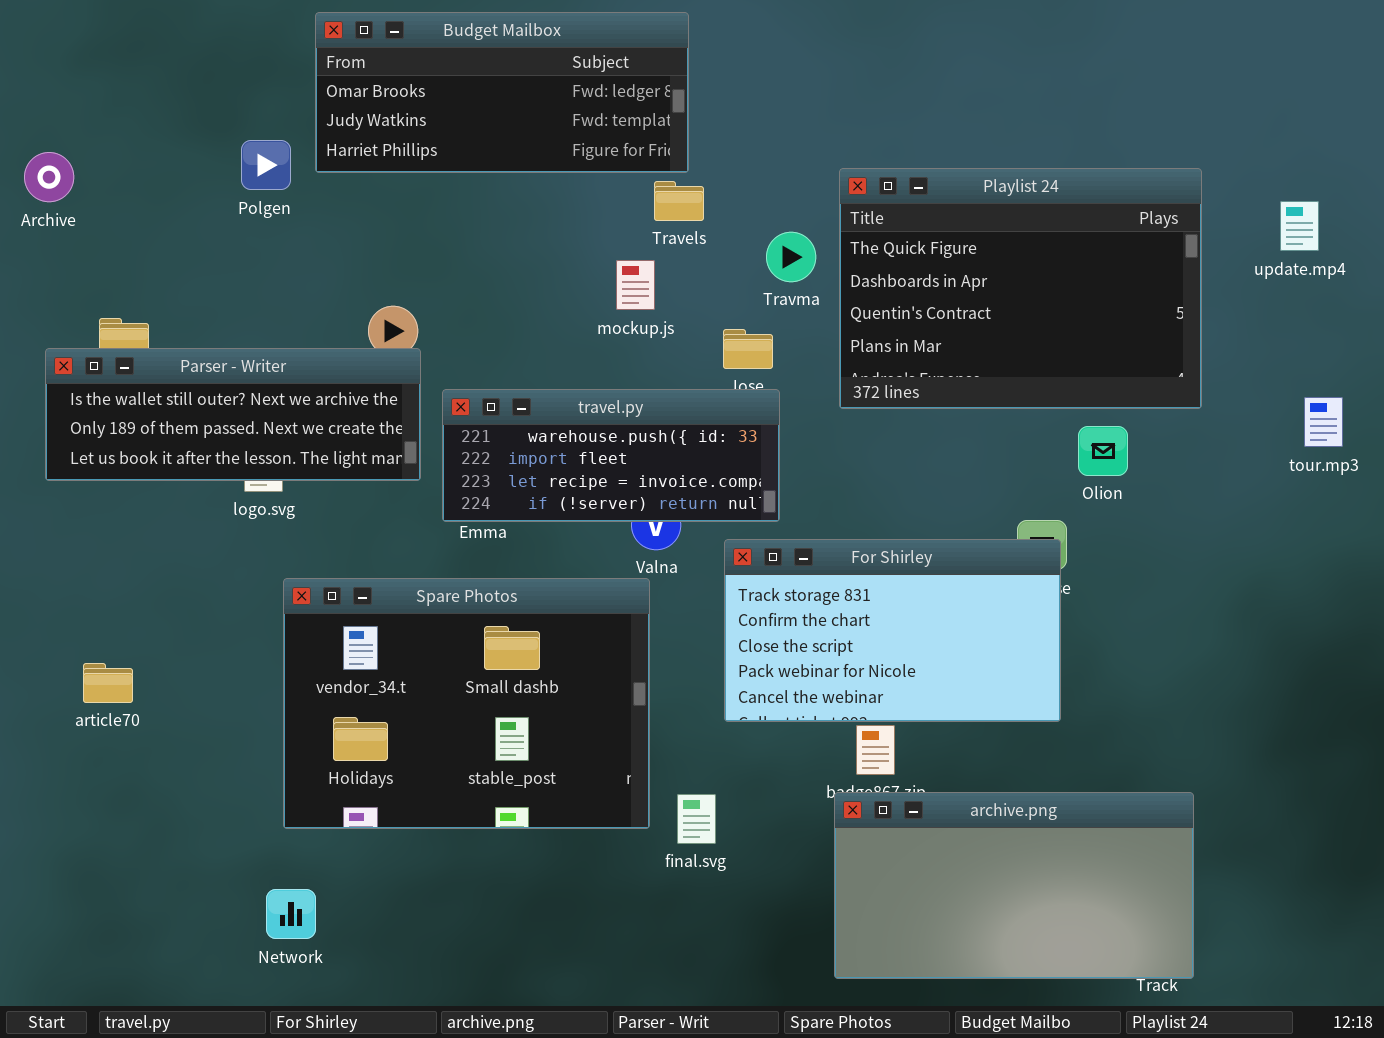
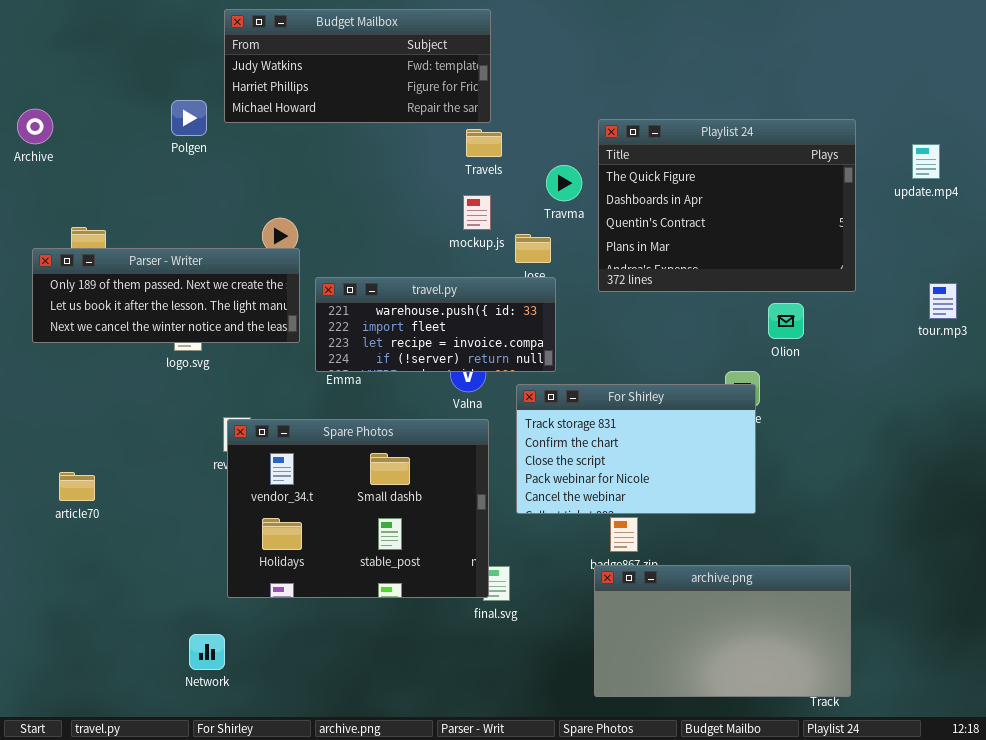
Budget Mailbox: [315,12,689,173] -> [224,9,491,123], scrolled down 1 row
mockup.js: [616,260,655,310] -> [463,195,491,230], moved
Parser - Writer: [45,348,421,481] -> [32,248,300,343], scrolled down 1 row
Spare Photos: [283,578,650,829] -> [227,419,489,598], moved

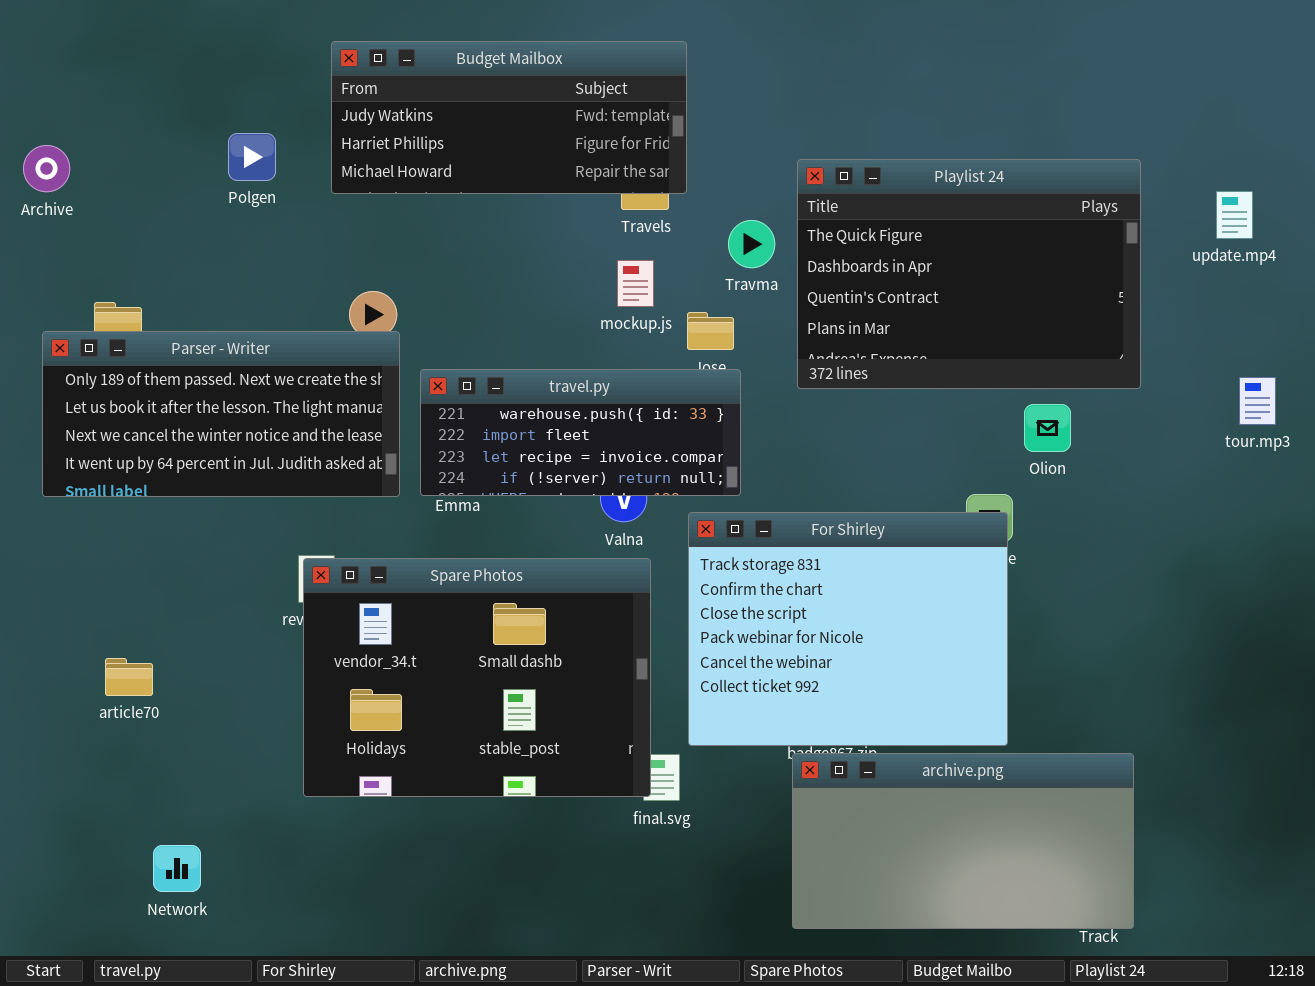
Budget Mailbox: [224,9,491,123] -> [331,41,687,194], moved
Parser - Writer: [32,248,300,343] -> [42,331,400,497], resized
For Shirley: [516,384,756,514] -> [688,512,1008,746], resized
article70: [59,472,95,501] -> [105,658,153,696], moved
Network: [189,634,225,670] -> [153,845,201,892], moved

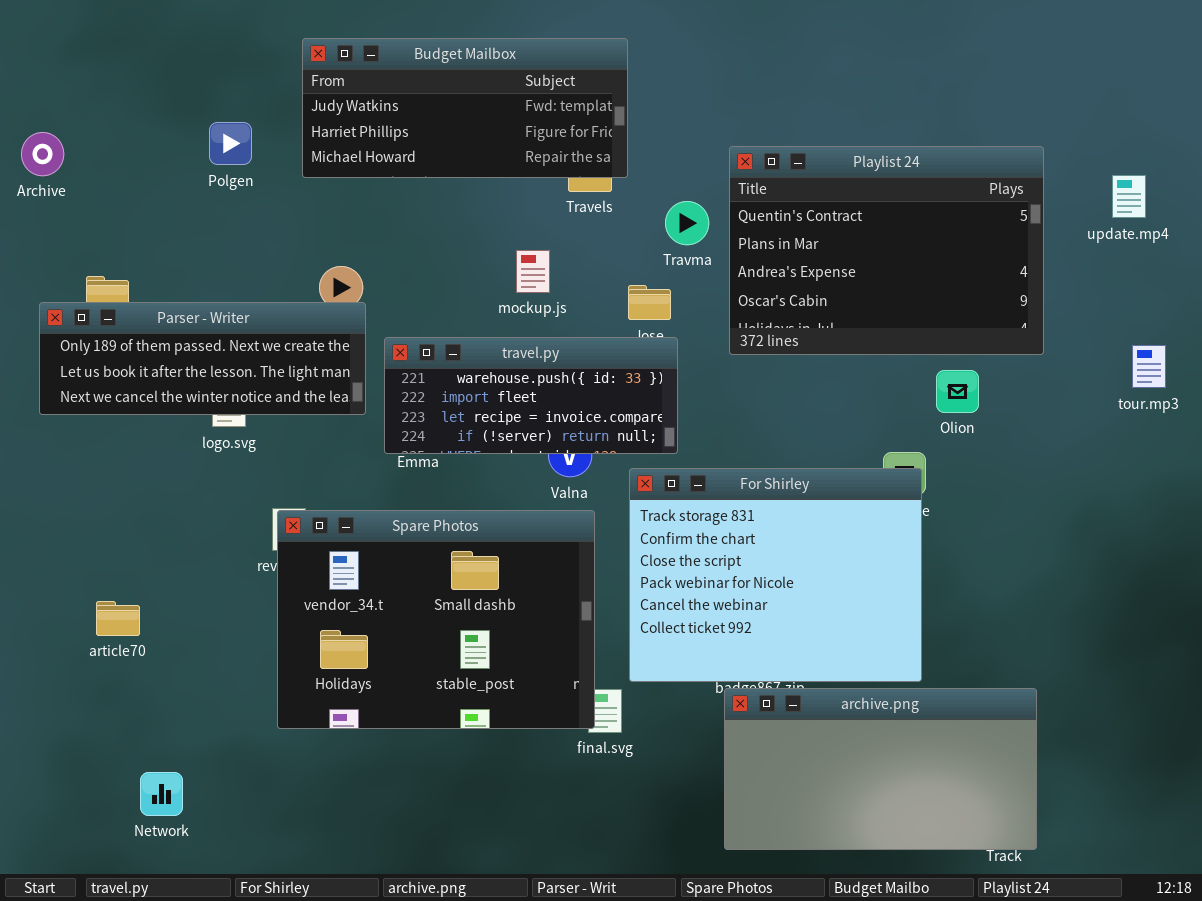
Playlist 24: [797,159,1141,389] -> [729,146,1044,355], scrolled down 2 rows
mockup.js: [617,260,654,307] -> [516,250,550,293], moved
Parser - Writer: [42,331,400,497] -> [39,302,366,415], resized

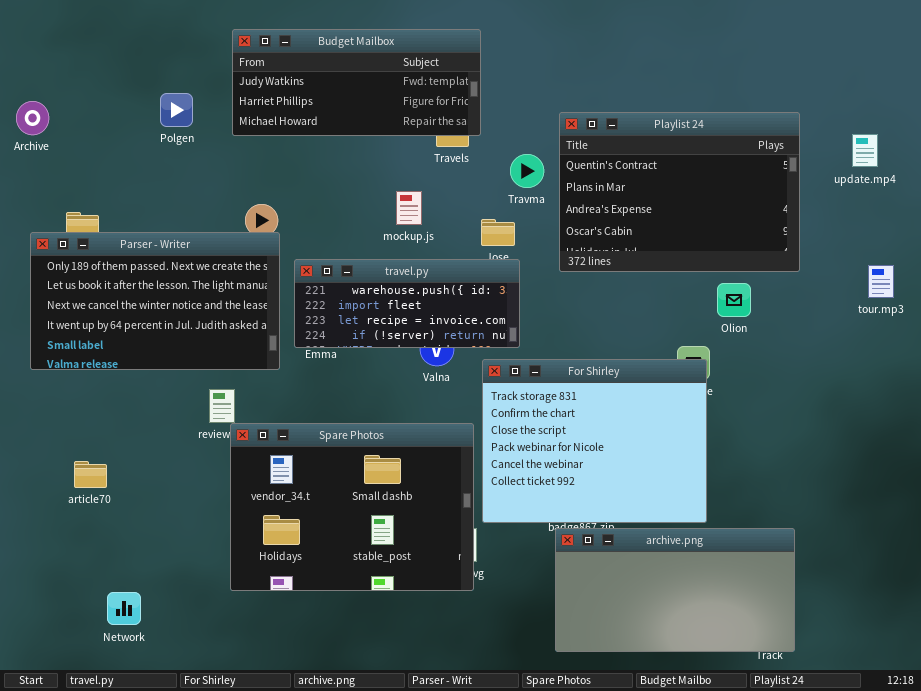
Parser - Writer: [39,302,366,415] -> [30,232,280,370], resized
Spare Photos: [277,510,595,729] -> [230,423,474,591], moved

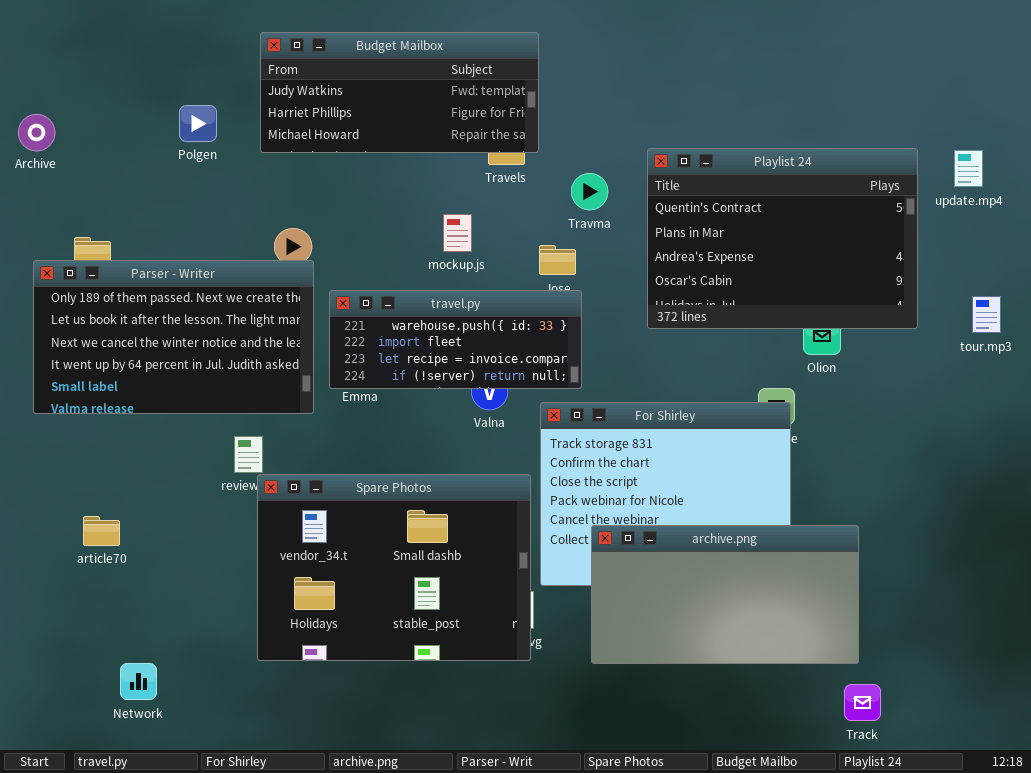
Playlist 24: [559,112,800,272] -> [647,148,918,329], moved
archive.png: [555,528,795,652] -> [591,525,859,664], moved

